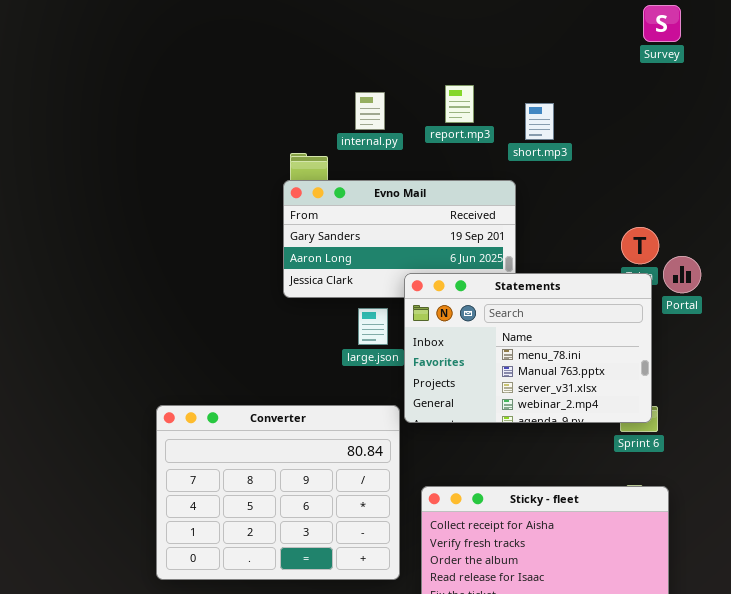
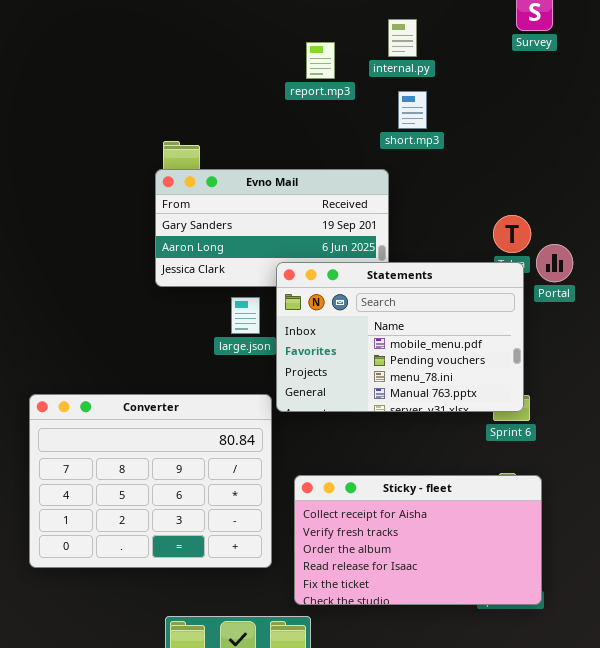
report.mp3: [445,85,474,123] -> [306,42,335,79], moved
internal.py: [355,92,385,130] -> [388,19,417,57], moved
Statements: [404,273,652,423] -> [276,262,524,412], scrolled up 2 rows

